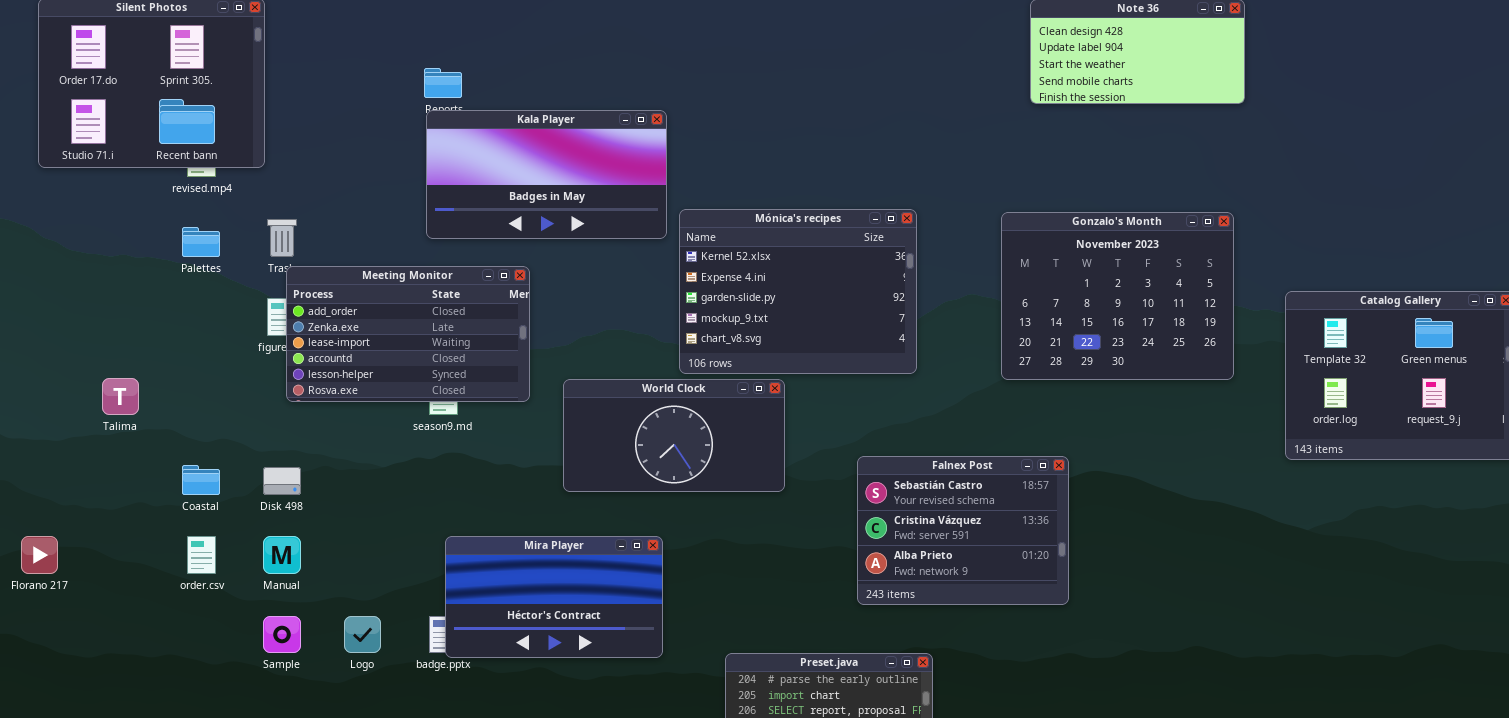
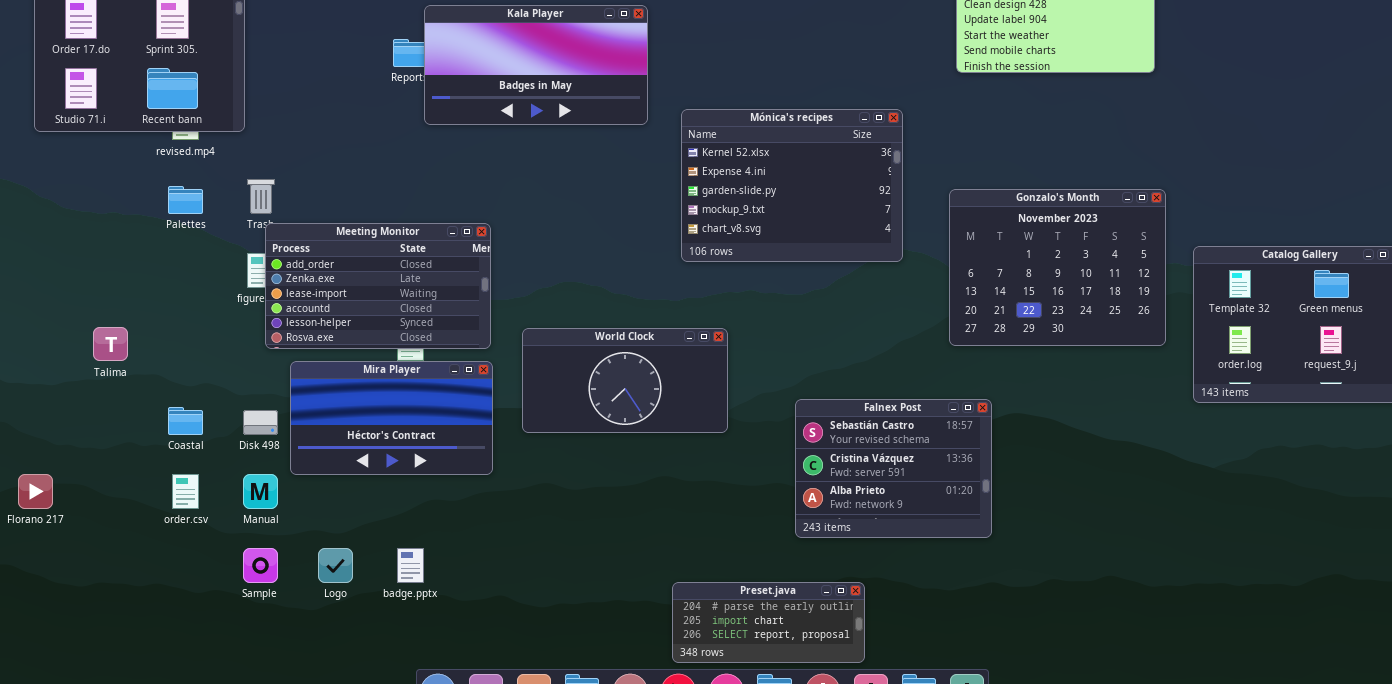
Kala Player: [426,110,667,239] -> [424,5,648,125], moved
Mónica's recipes: [679,209,917,374] -> [681,109,903,262], moved
Gonzalo's Month: [1001,212,1234,380] -> [949,189,1166,346], moved
Mira Player: [445,536,663,658] -> [290,361,493,475], moved

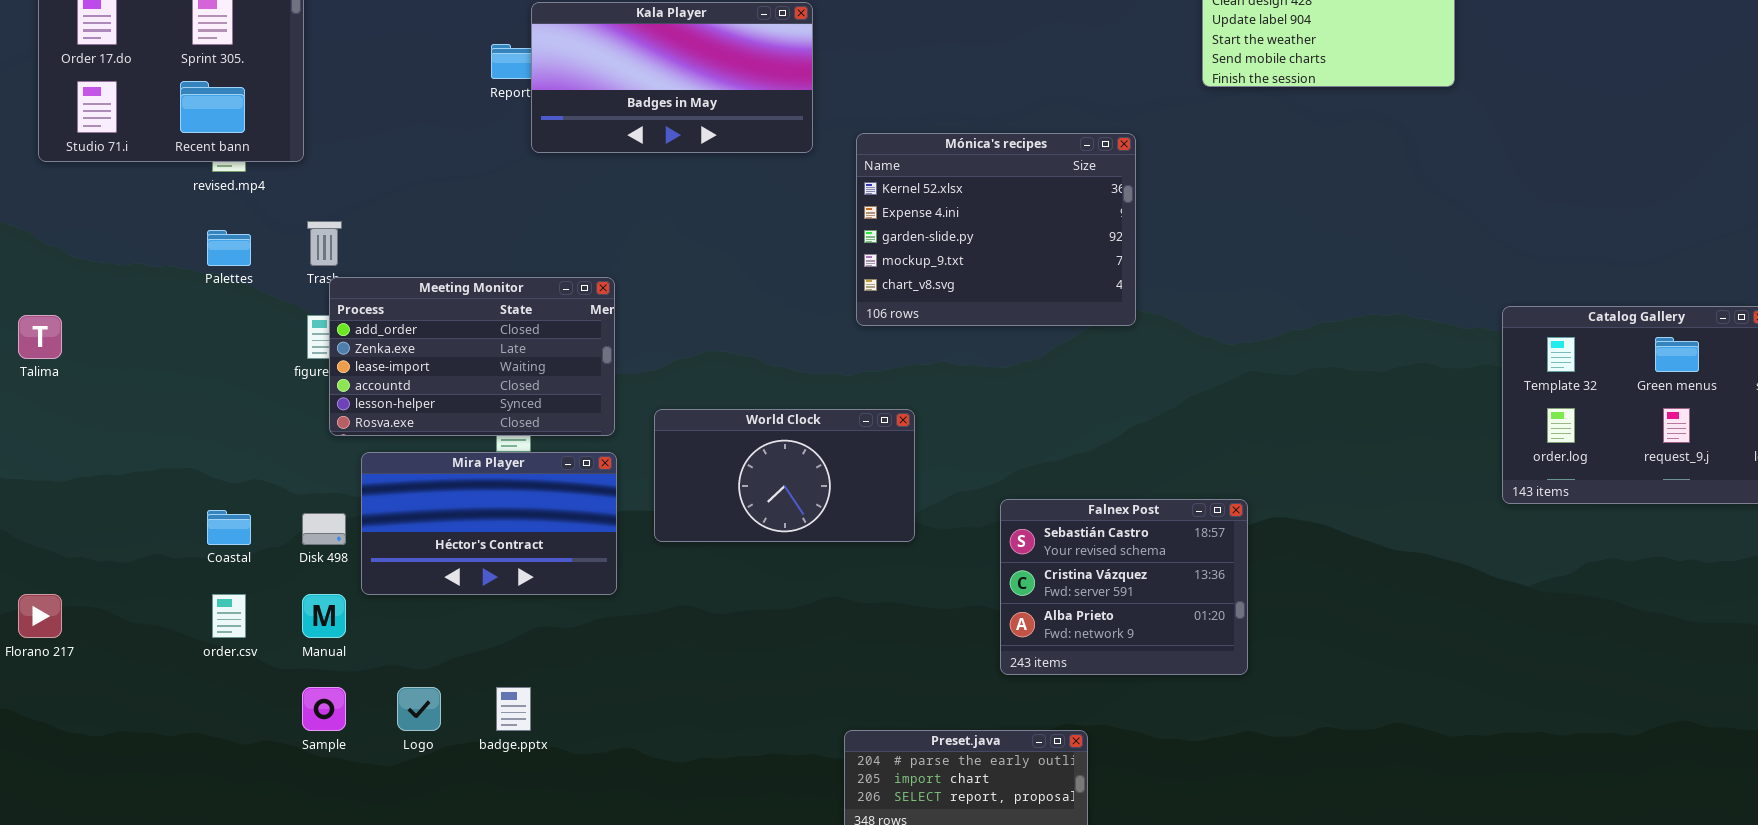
Gonzalo's Month: [949,189,1166,346] -> none, closed
Talima: [93,327,128,361] -> [18,315,62,359], moved

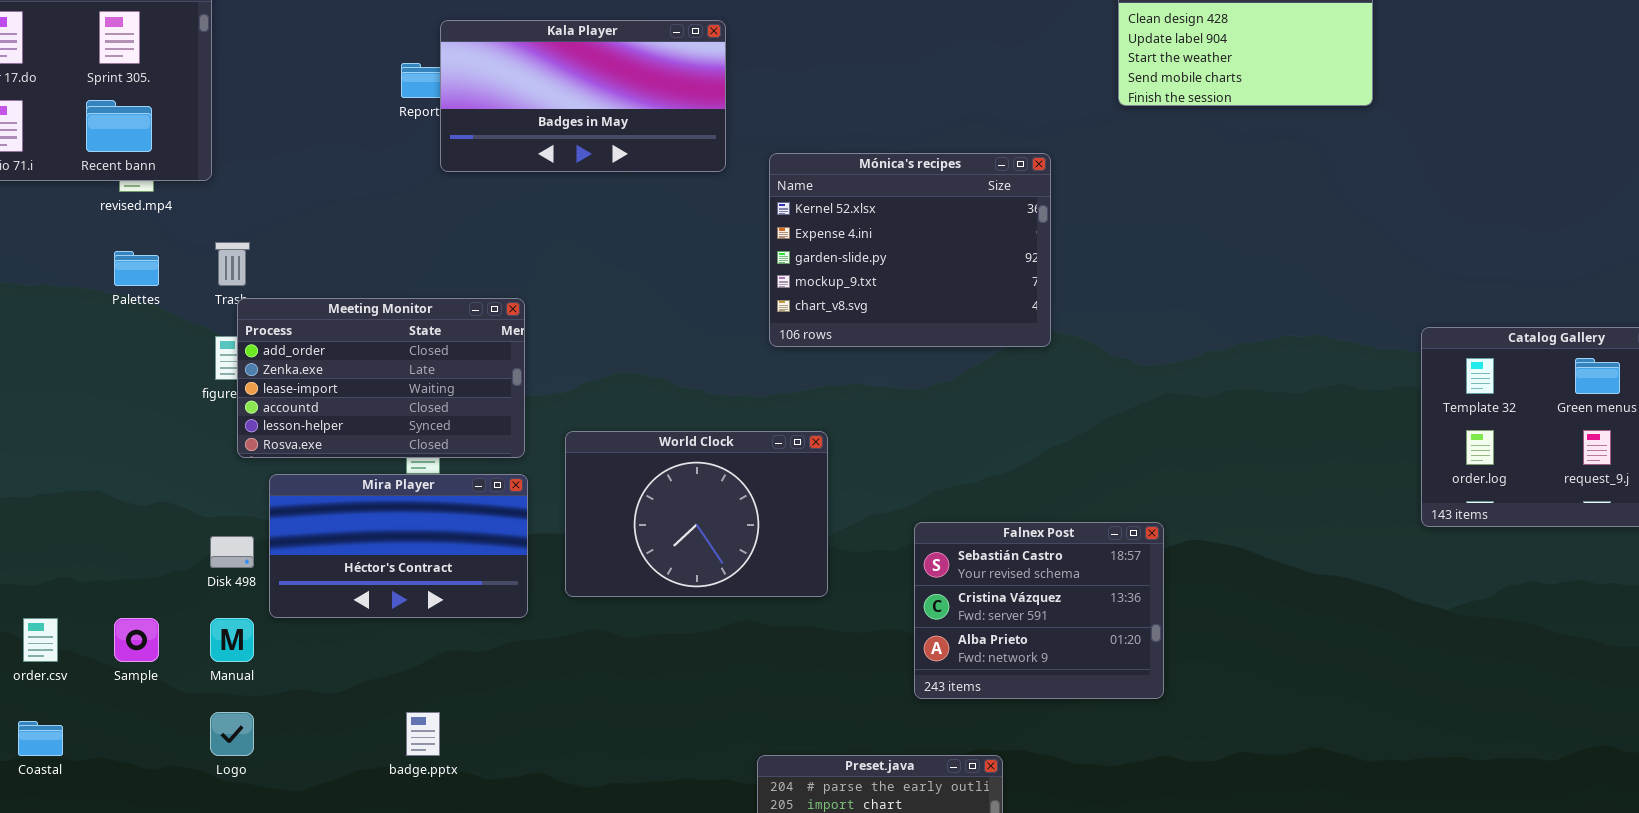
World Clock: [654,409,915,542] -> [565,431,828,597], resized
Coastal: [207,510,251,545] -> [18,721,63,756], moved
order.csv: [212,594,246,638] -> [23,618,58,662], moved
Sample: [302,687,346,731] -> [114,618,159,662], moved
Logo: [397,687,441,731] -> [210,712,254,756], moved

